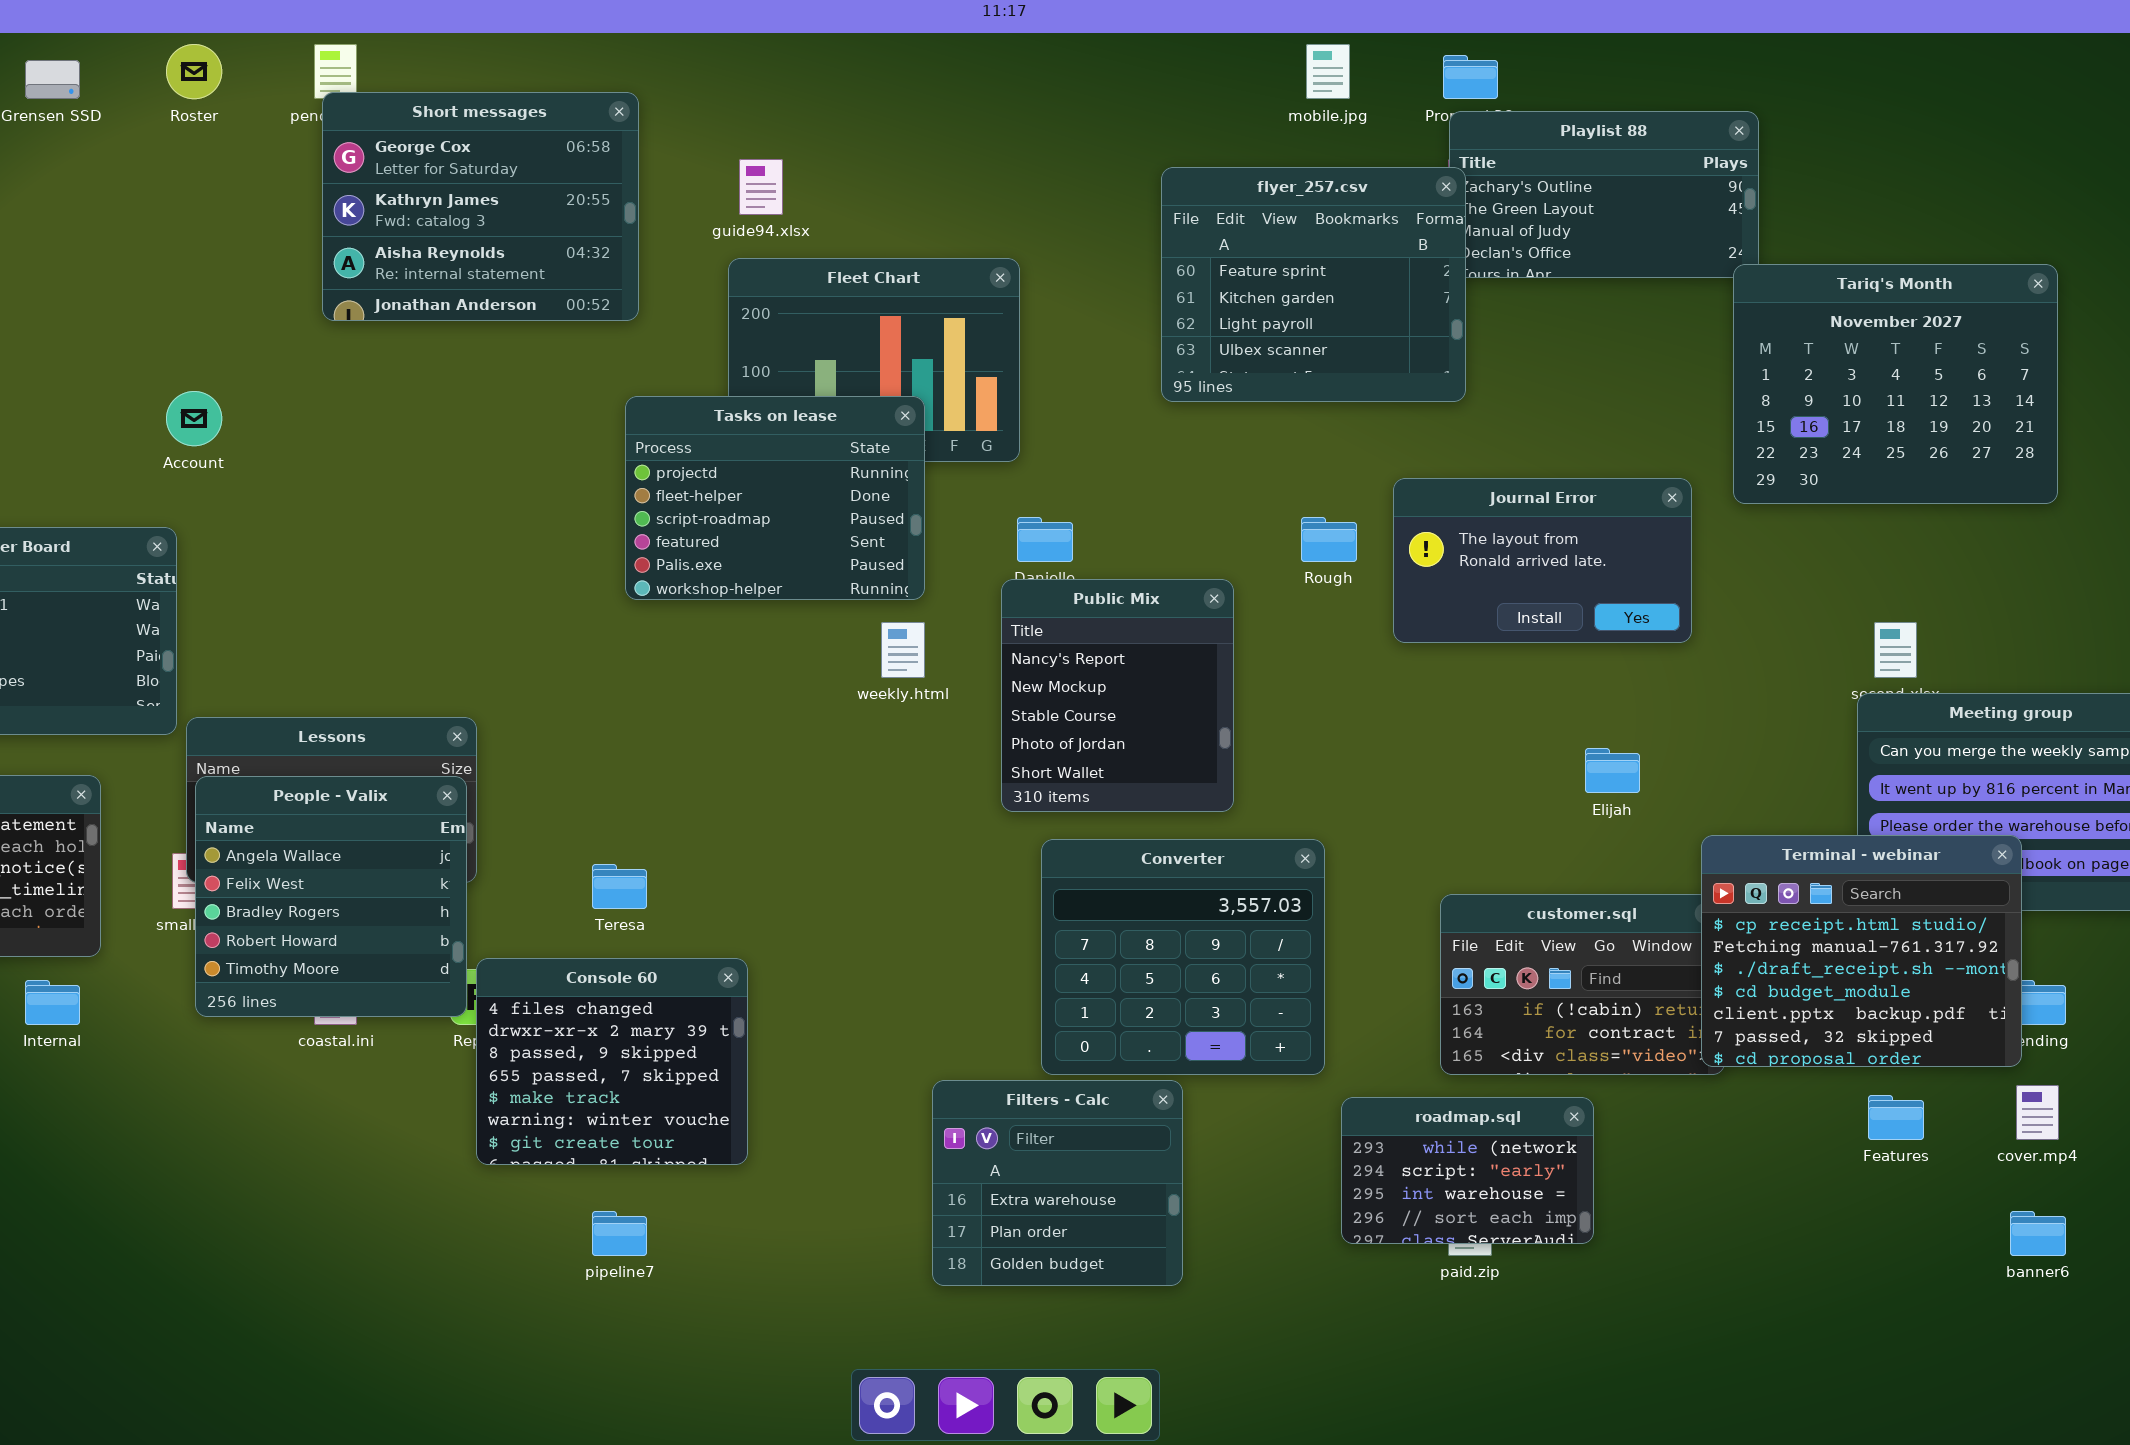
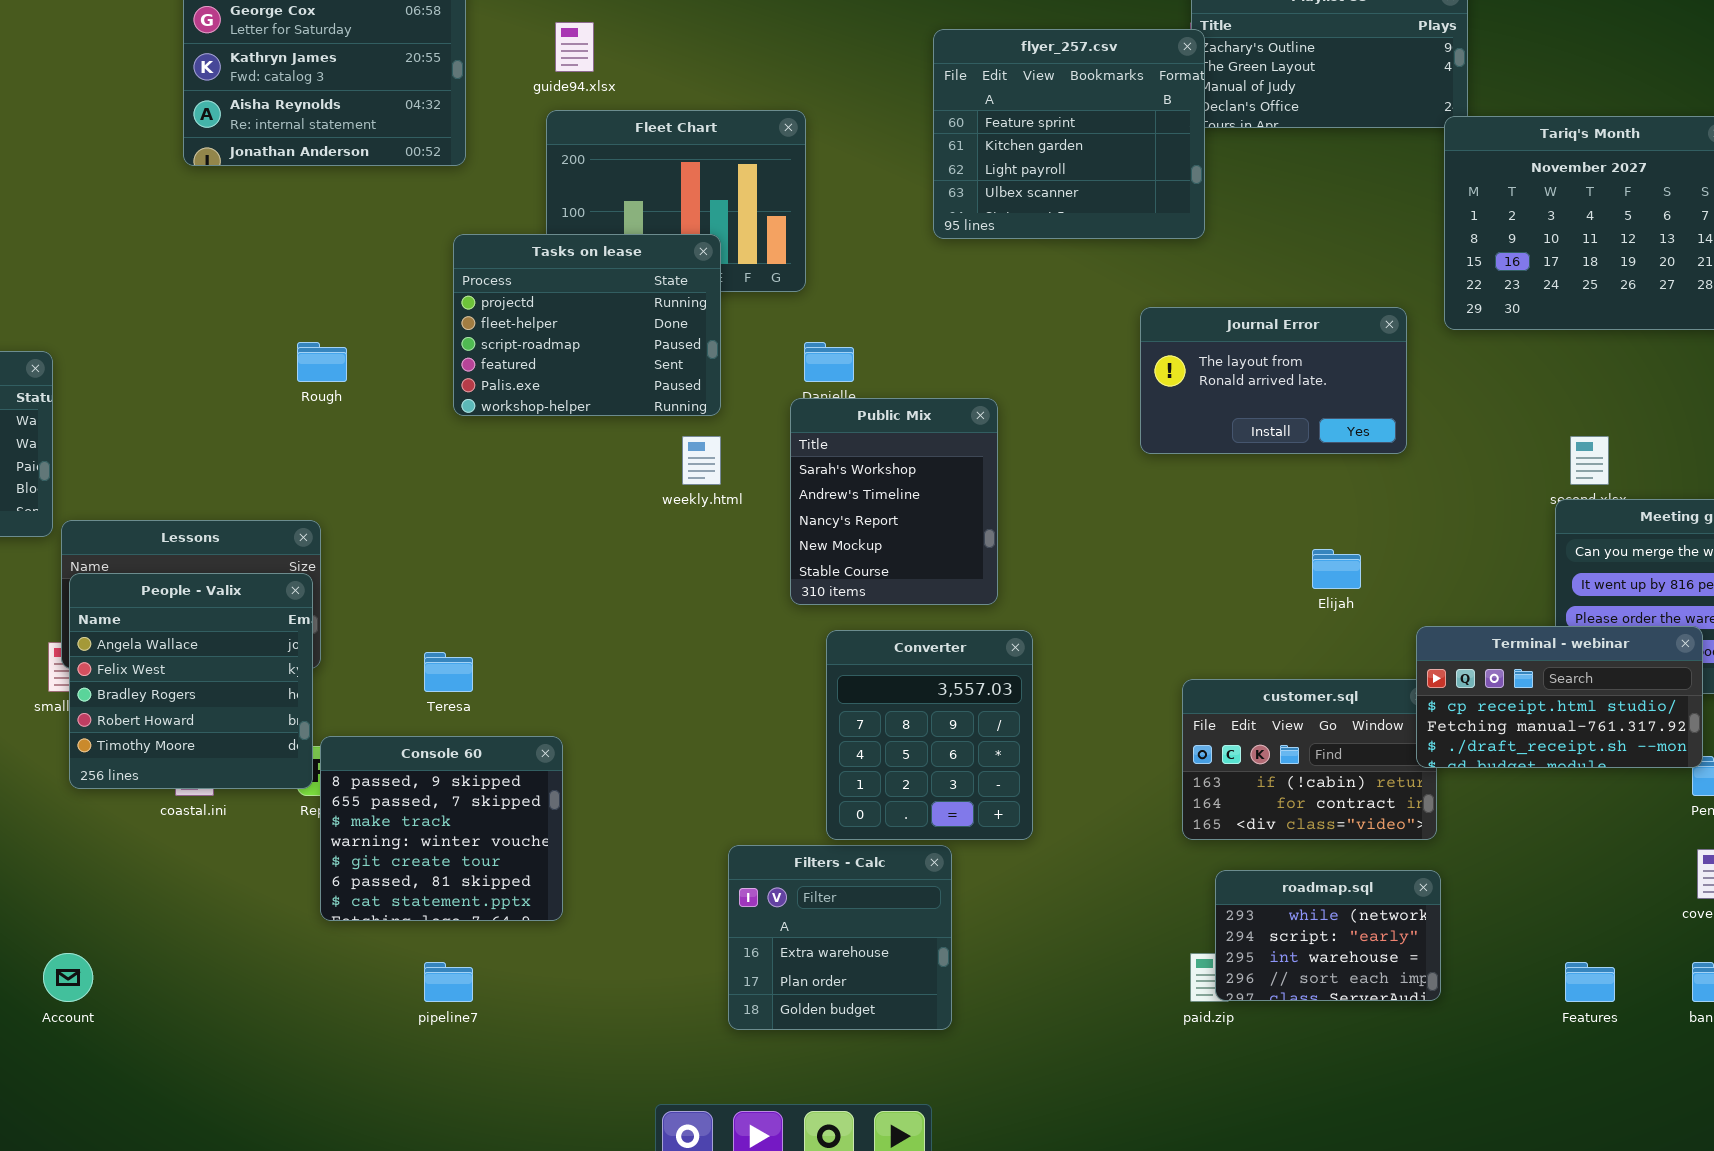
Account: [166,391,222,446] -> [43,953,93,1002], moved
Rough: [1301,517,1357,562] -> [297,342,347,382], moved
Public Mix: [1001,579,1234,812] -> [790,398,998,605], scrolled up 2 rows
Terminal - webinar: [1701,835,2022,1067] -> [1416,626,1703,768], resized
Converter: [1041,839,1325,1075] -> [826,630,1033,840], resized
Console 60: [476,958,748,1165] -> [320,736,563,921], scrolled down 2 rows
Features: [1868,1095,1924,1140] -> [1565,962,1615,1002], moved
roadmap.sql: [1341,1097,1594,1244] -> [1215,870,1441,1001], moved

